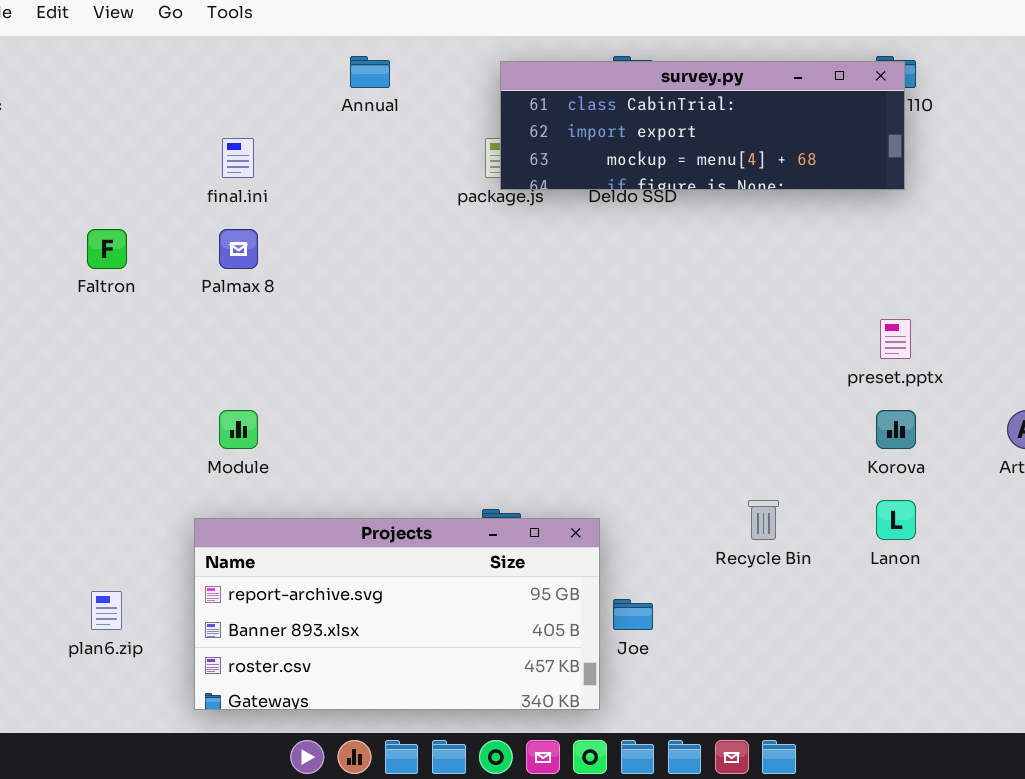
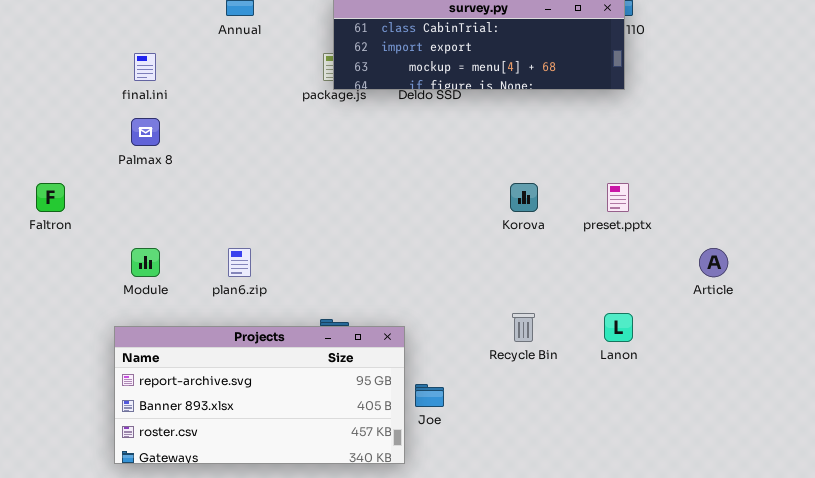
Faltron: [87,229,127,269] -> [36,183,65,212], moved
Korova: [876,410,916,449] -> [510,183,538,212], moved
plan6.zip: [91,591,122,630] -> [228,248,251,277], moved

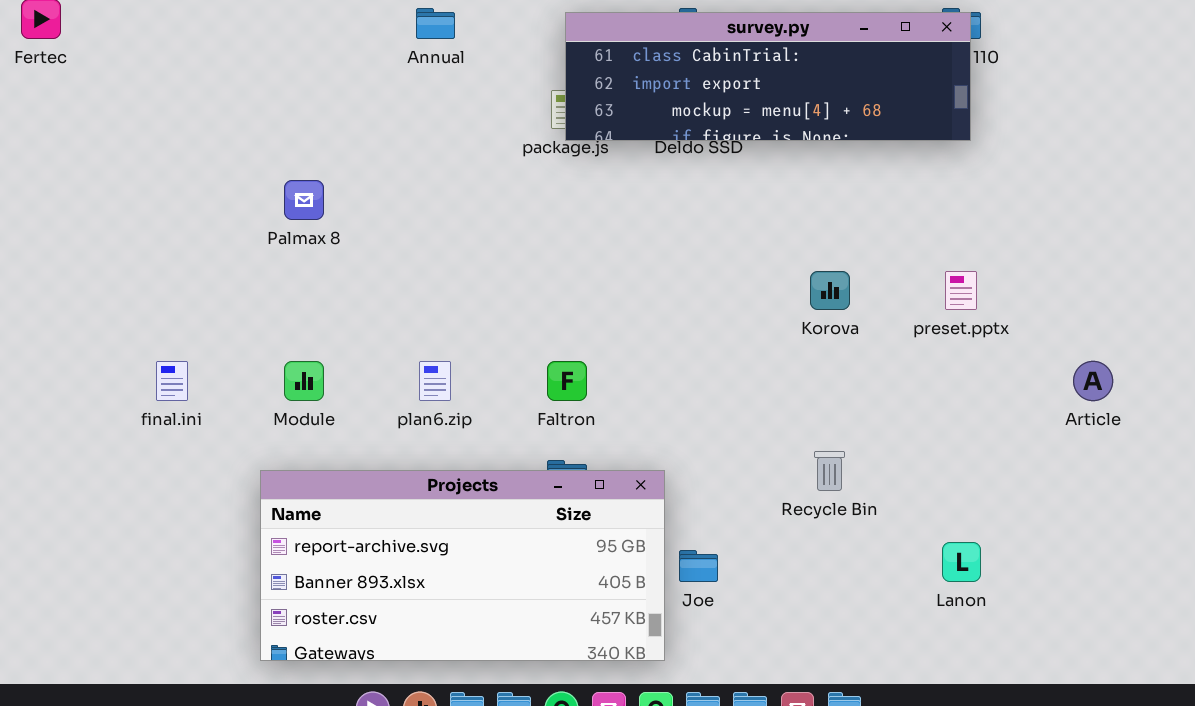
final.ini: [134,53,156,81] -> [156,361,188,401], moved
Faltron: [36,183,65,212] -> [547,361,587,401], moved
Lanon: [604,313,633,342] -> [942,542,981,582], moved

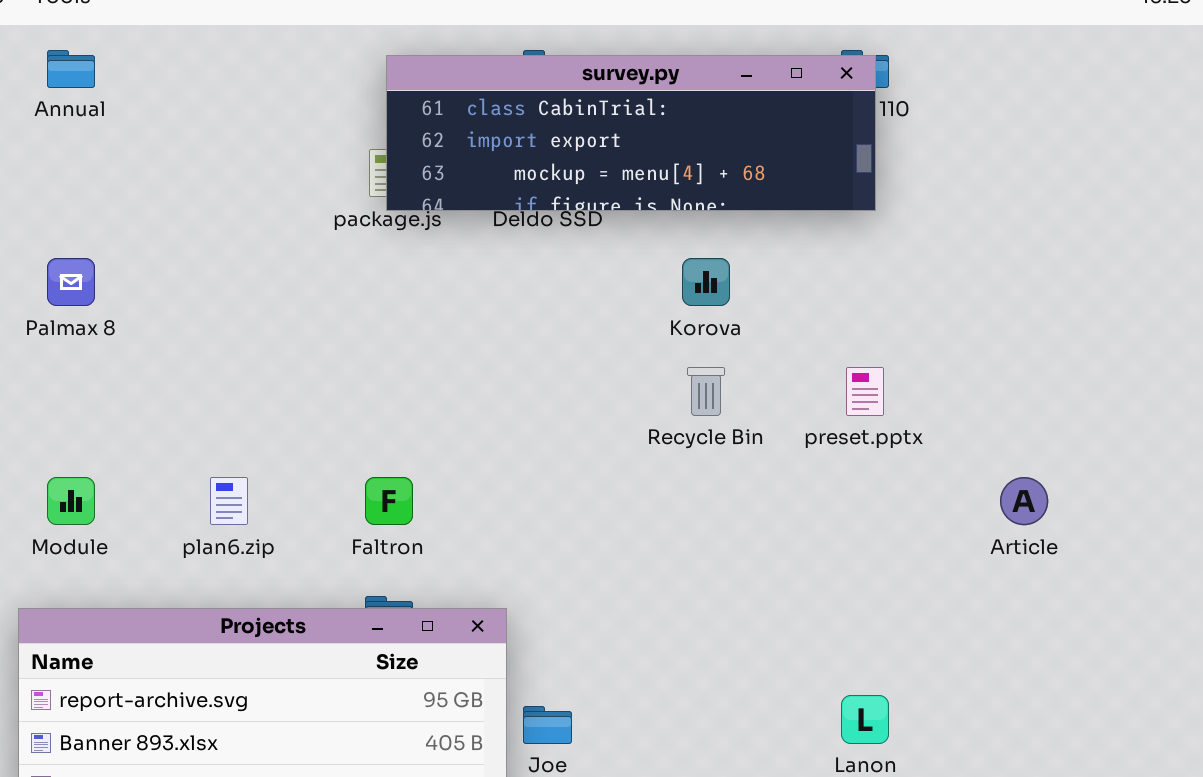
Annual: [416,8,455,39] -> [47,50,95,88], moved
Korova: [810,271,850,310] -> [682,258,730,306], moved
Recycle Bin: [814,451,845,491] -> [687,367,725,416], moved

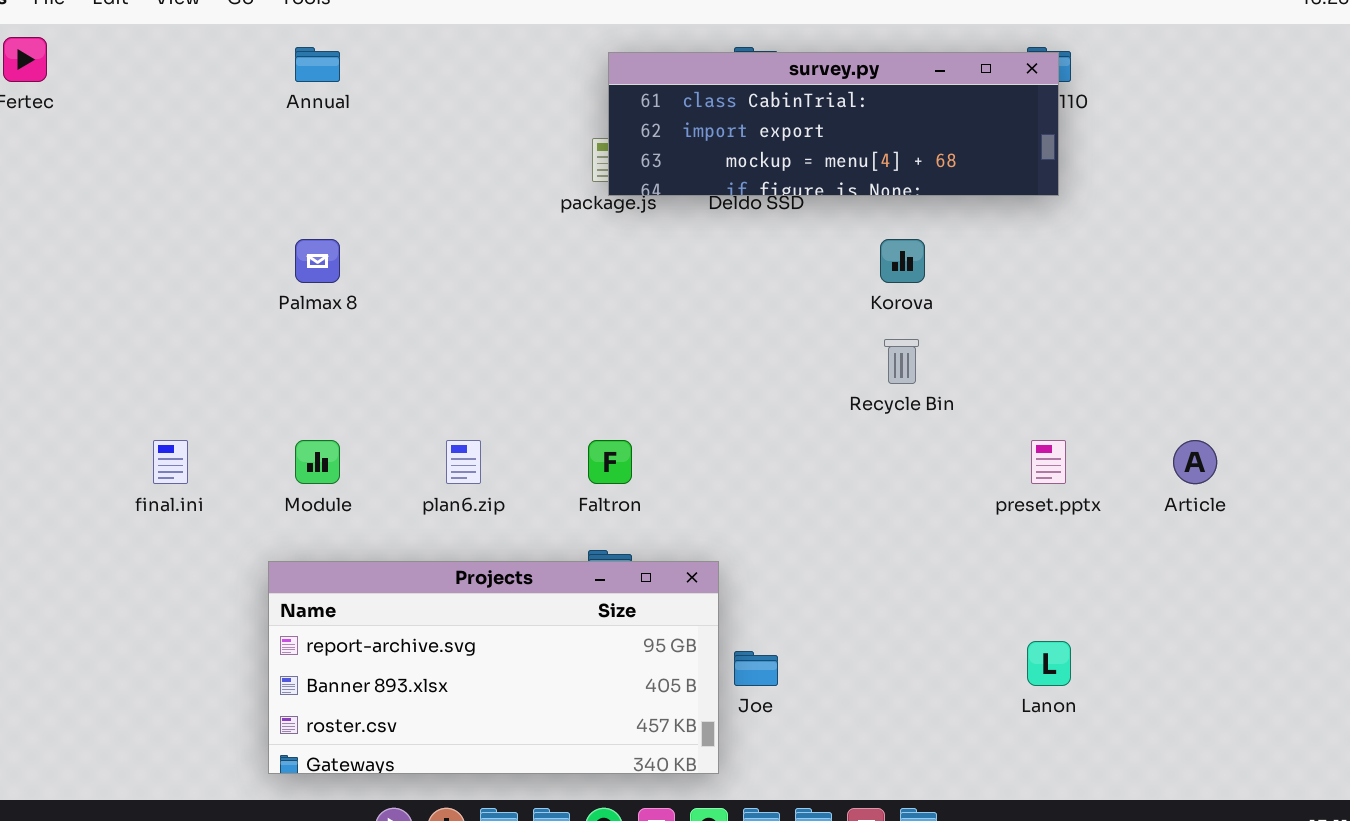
preset.pptx: [846,367,884,416] -> [1031,440,1066,484], moved

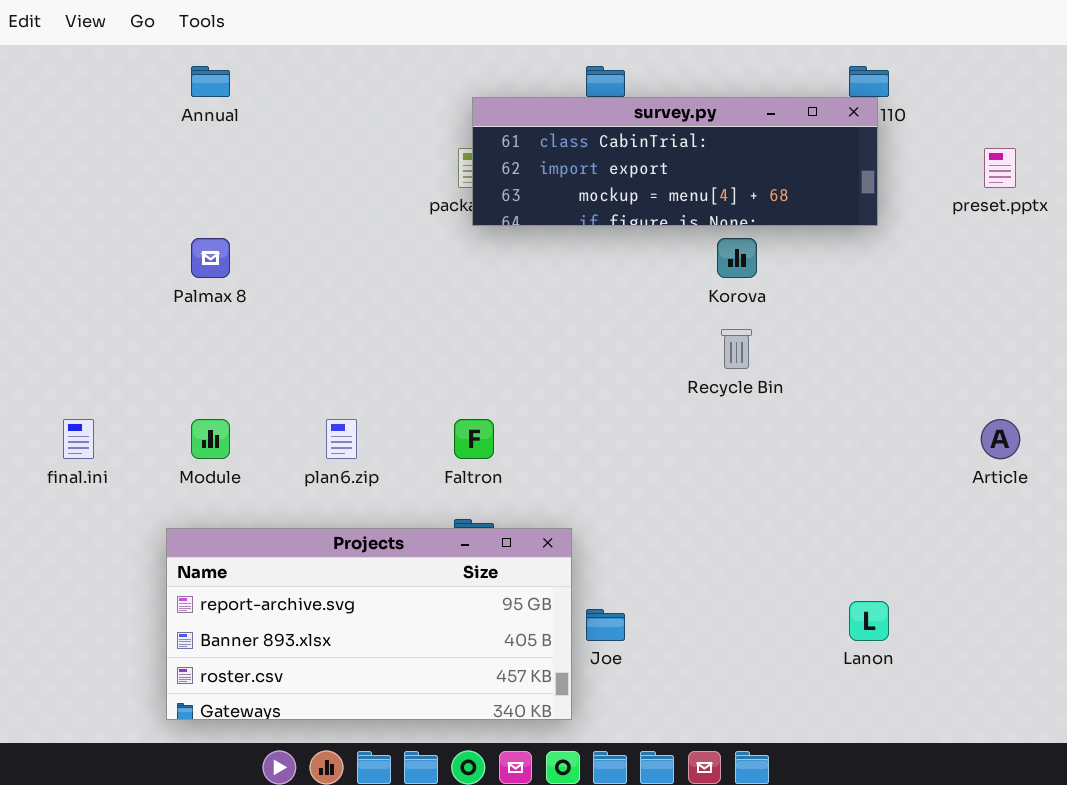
survey.py: [608,52,1059,196] -> [472,97,878,226], moved
preset.pptx: [1031,440,1066,484] -> [984,148,1016,188], moved

